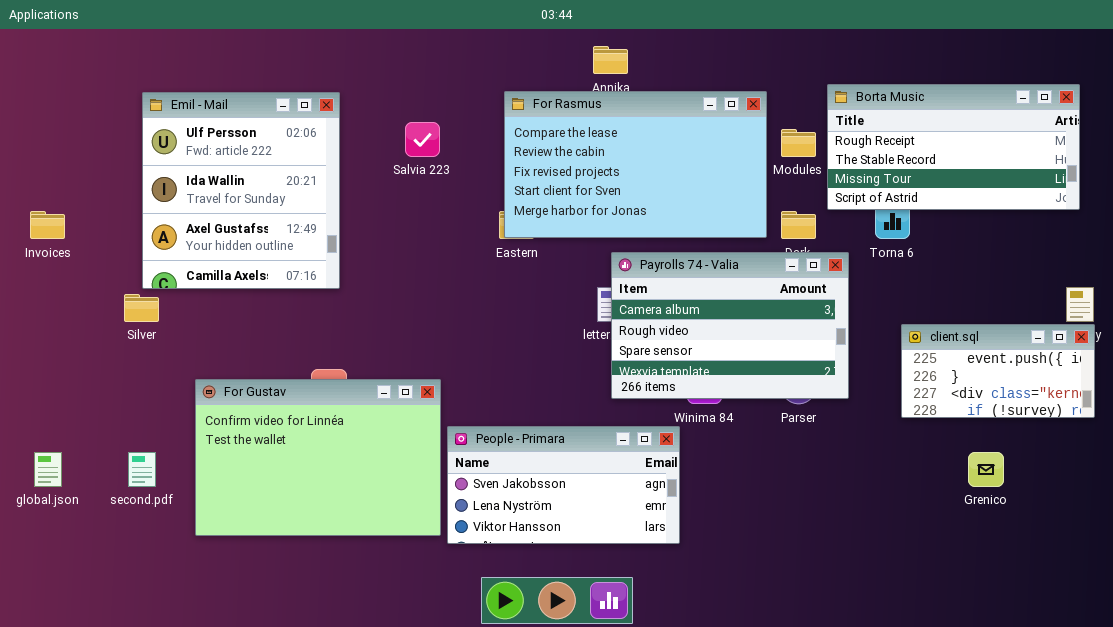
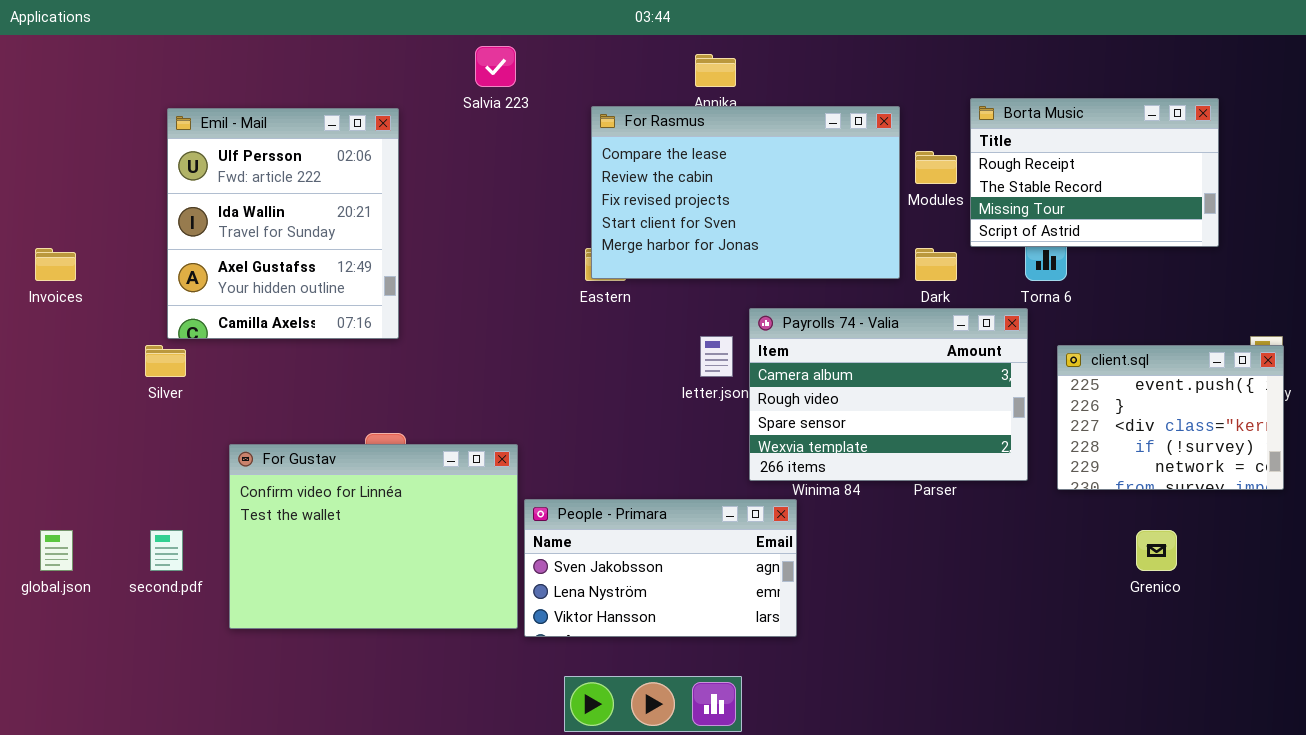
Borta Music: [827,84,1080,210] -> [970,98,1219,247], resized
Salvia 223: [405,122,440,157] -> [475,46,516,87], moved
Payrolls 74 - Valia: [611,252,849,399] -> [749,308,1028,481], moved
client.sql: [901,324,1095,418] -> [1057,345,1284,490], resized

